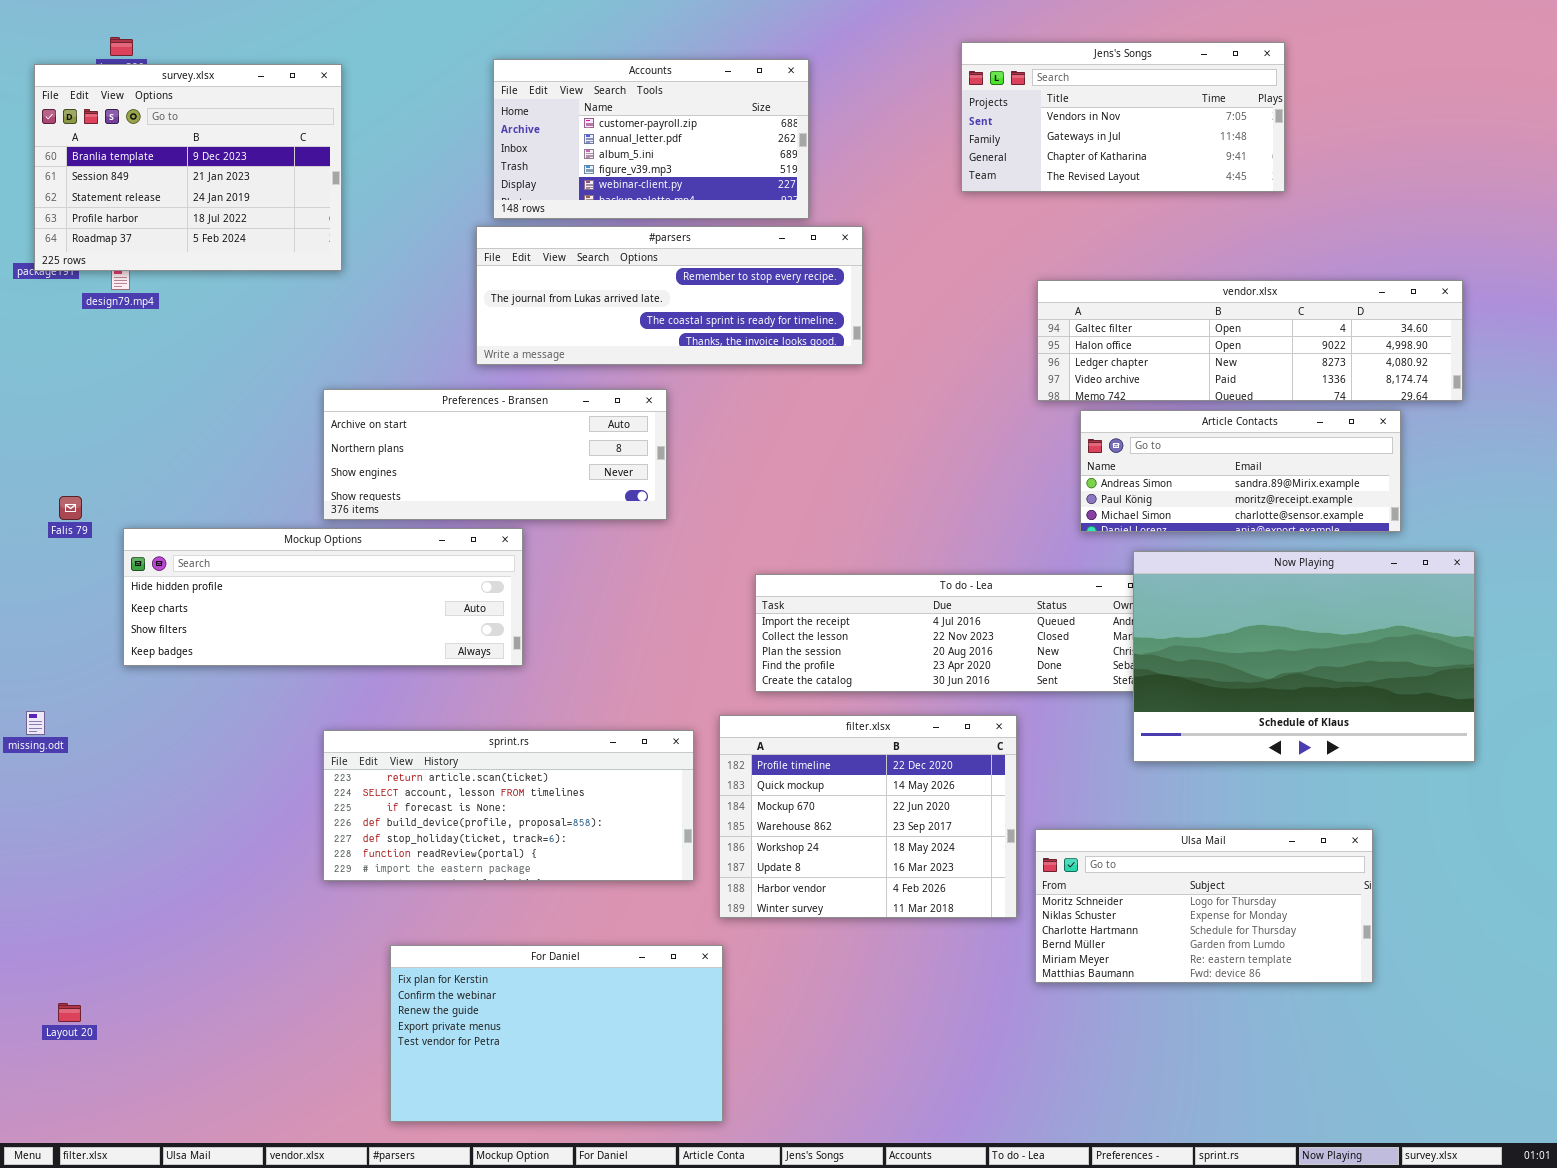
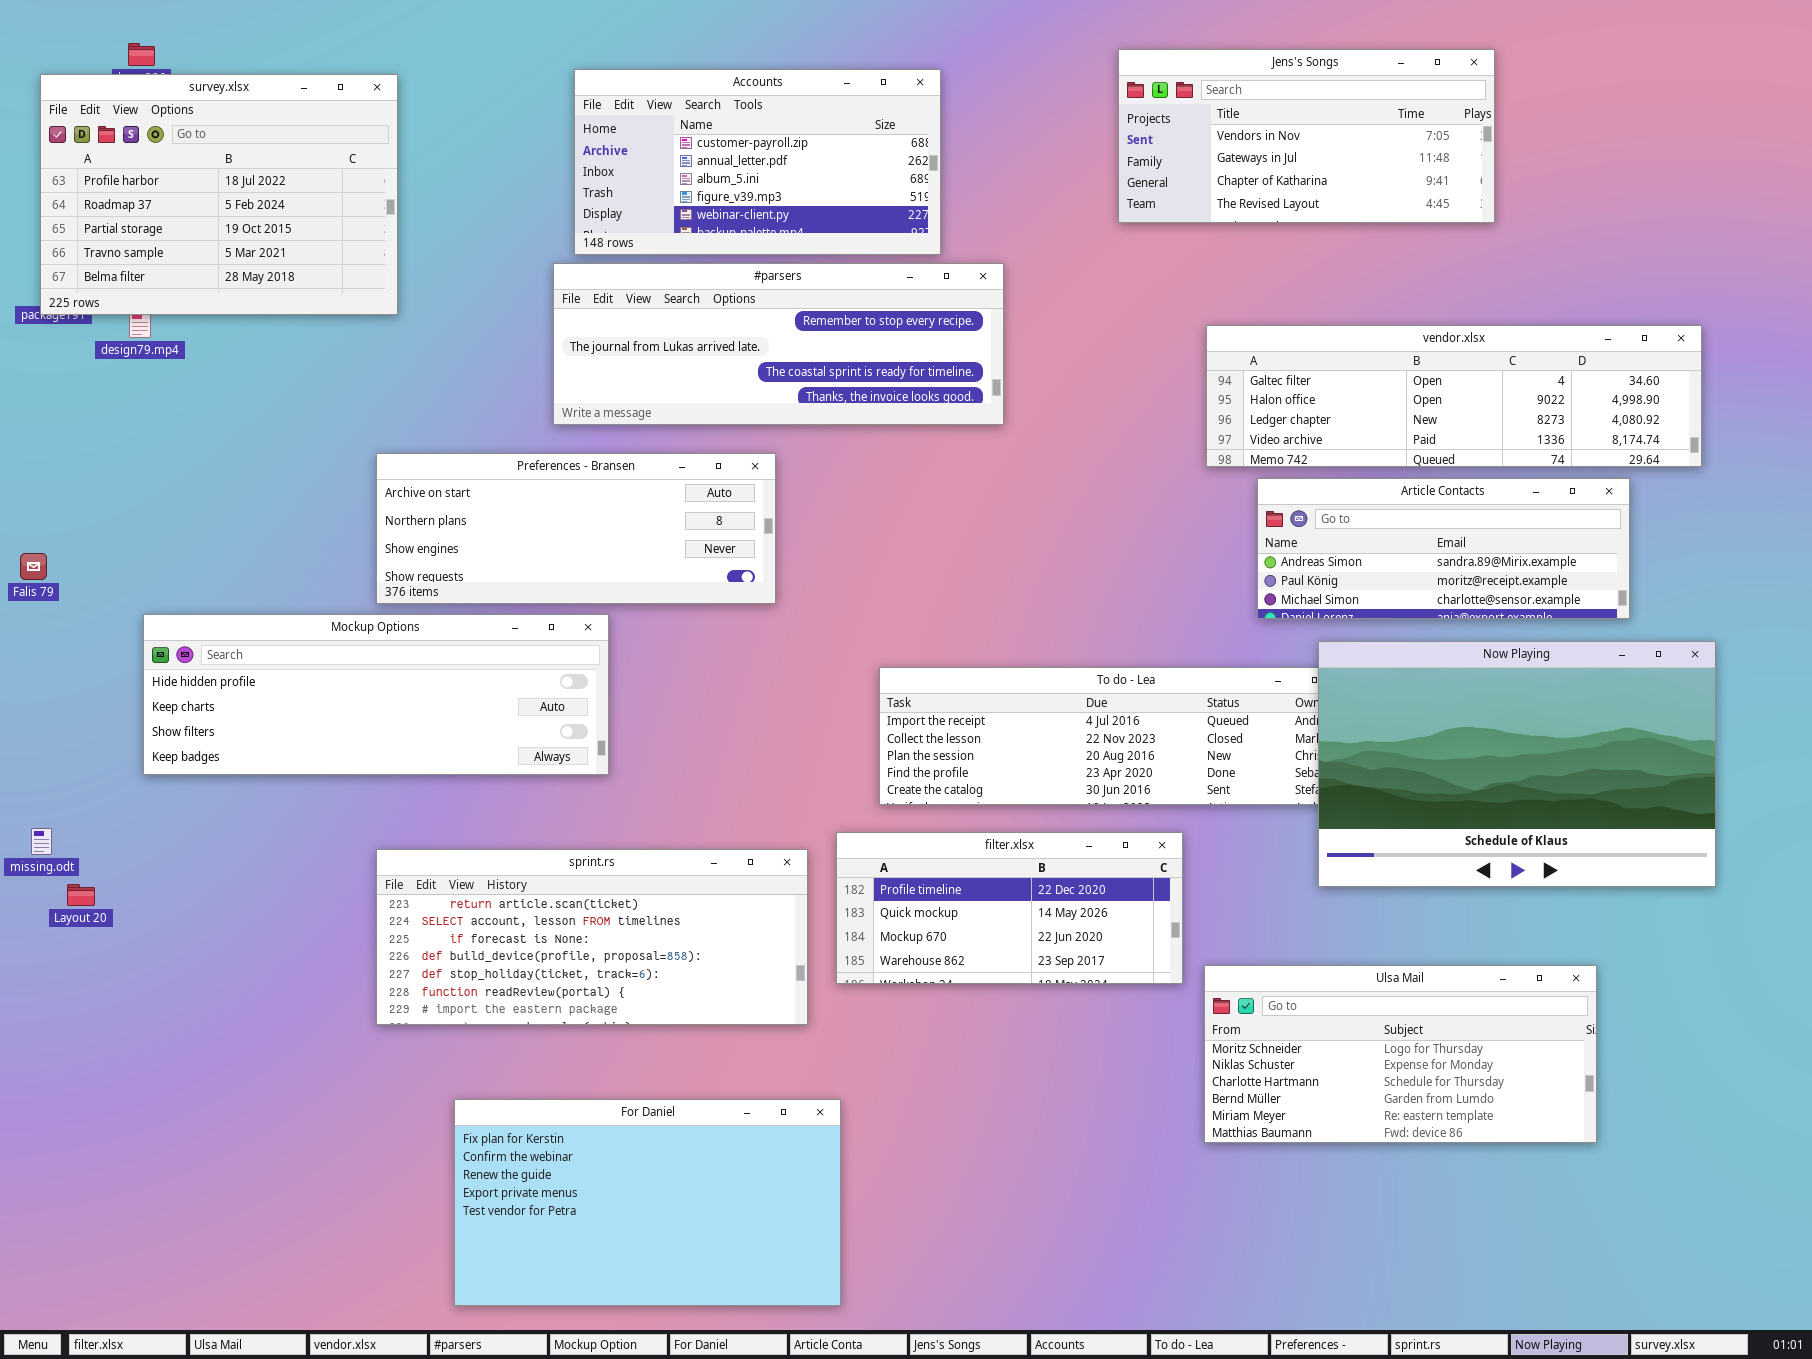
survey.xlsx: [34,64,342,271] -> [40,74,398,315], scrolled down 3 rows
Falis 79: [59,496,82,520] -> [20,553,47,580], moved
filter.xlsx: [719,715,1017,918] -> [836,832,1183,984], resized
Layout 20: [58,1003,81,1022] -> [67,884,95,906], moved

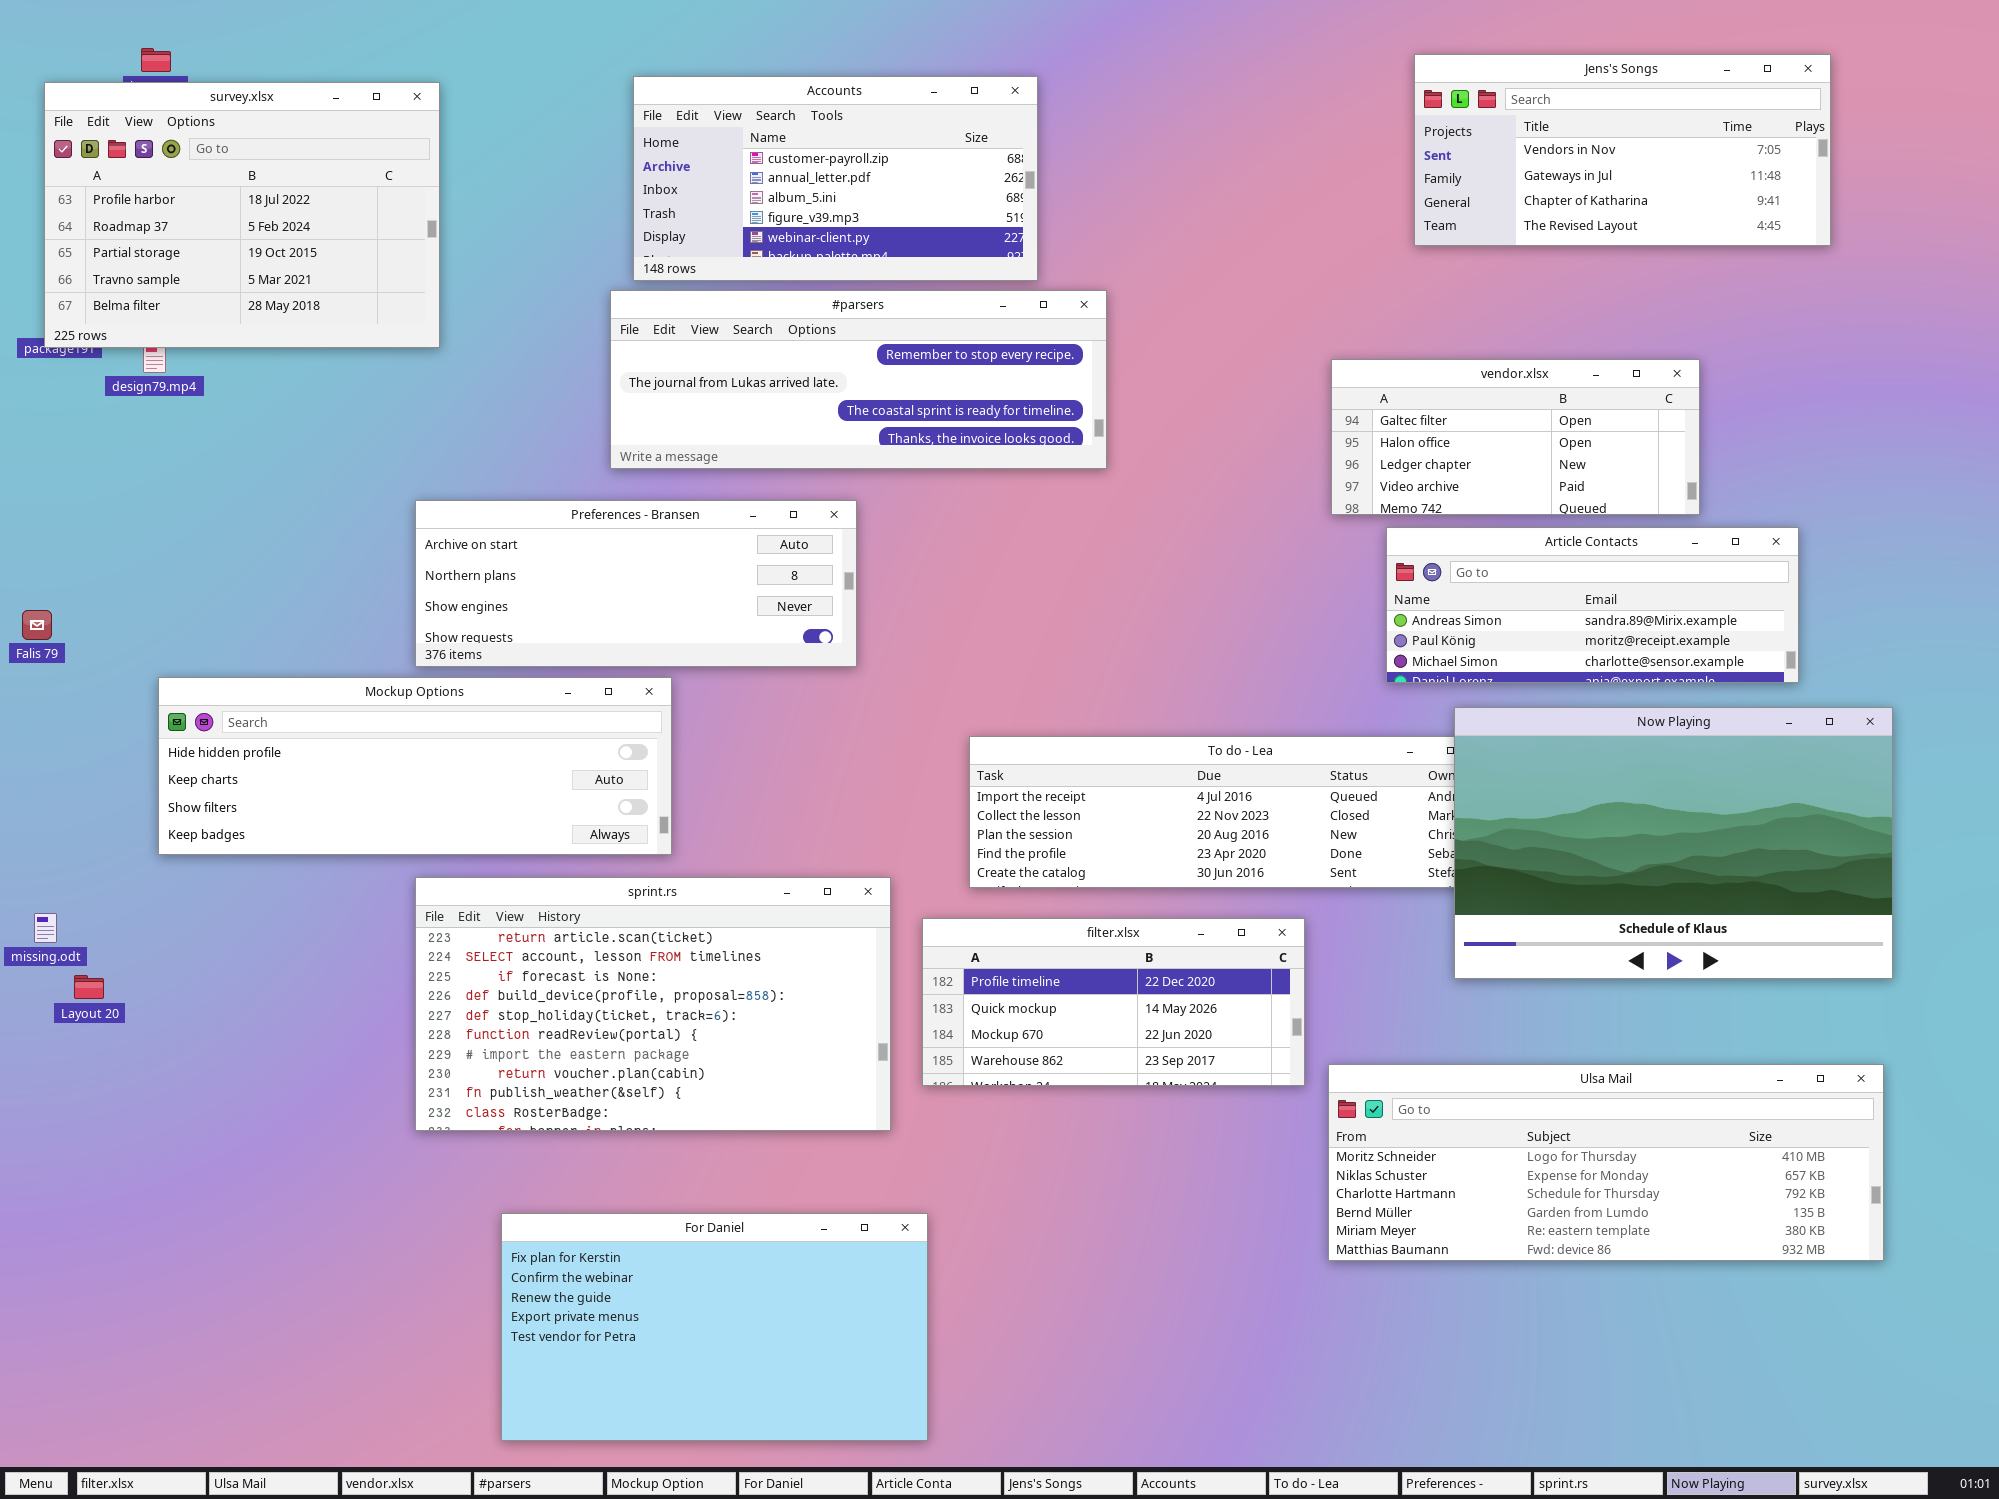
Jens's Songs: [1118,49,1495,223] -> [1414,54,1831,246], moved
vendor.xlsx: [1206,325,1702,467] -> [1331,359,1700,515], resized
sprint.rs: [376,849,808,1025] -> [415,877,891,1131], resized
Ulsa Mail: [1204,965,1597,1143] -> [1328,1064,1884,1261], resized

